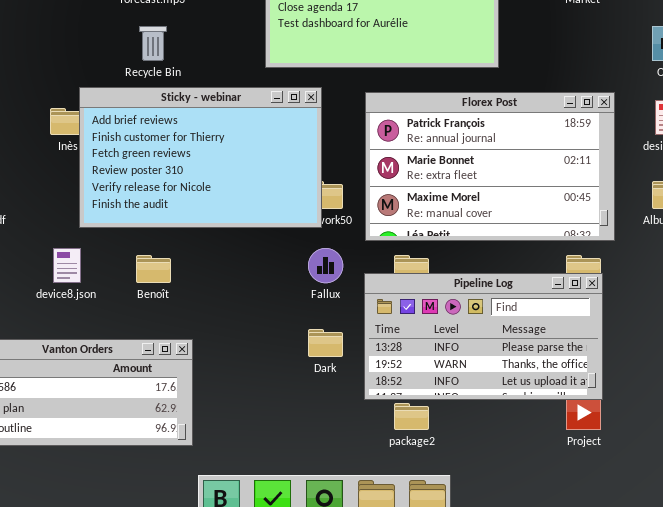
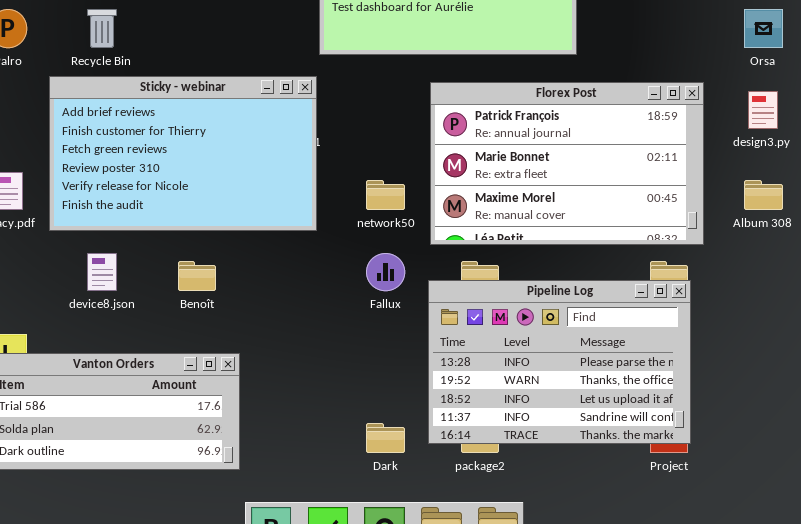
Recycle Bin: [139,26,167,61] -> [87,9,117,48], moved
Sticky - webinar: [79,87,322,228] -> [49,76,317,231], moved
Pipeline Log: [364,273,603,400] -> [428,280,691,444], resized
Dark: [308,329,343,357] -> [366,423,405,453], moved

